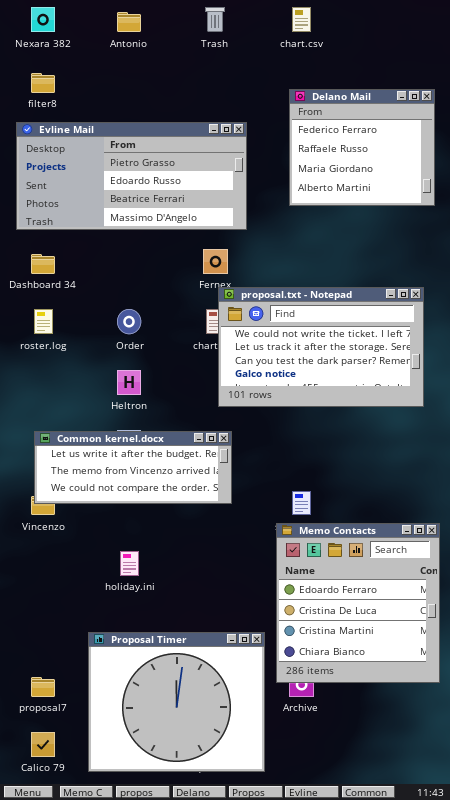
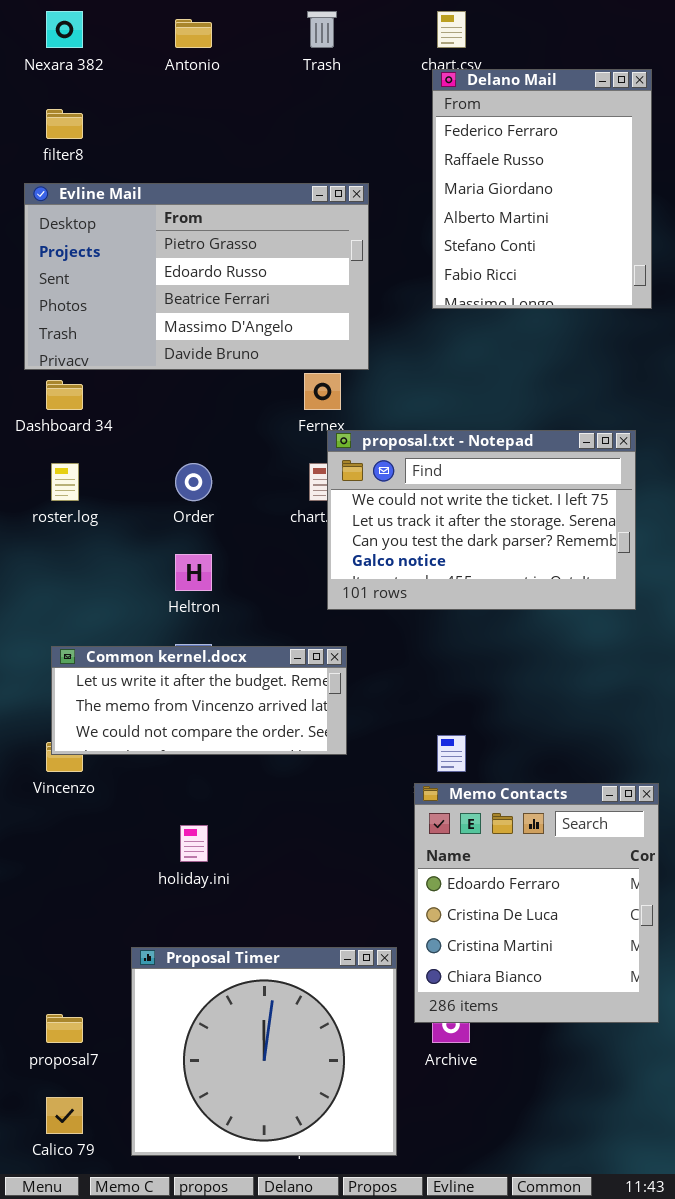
Delano Mail: [289,89,435,206] -> [432,69,652,309], resized
Evline Mail: [16,122,247,230] -> [24,183,369,370], resized

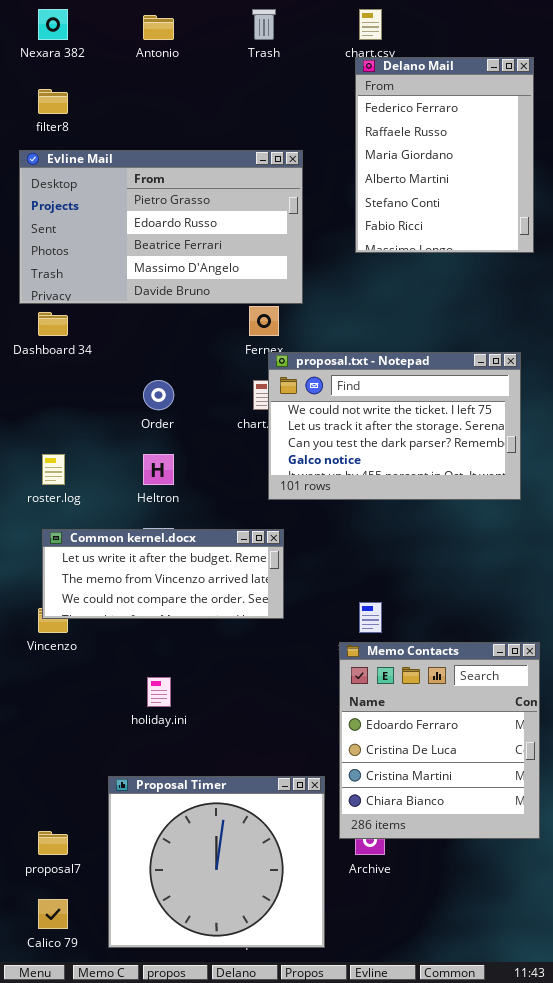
roster.log: [51,463,79,501] -> [42,454,65,485], moved

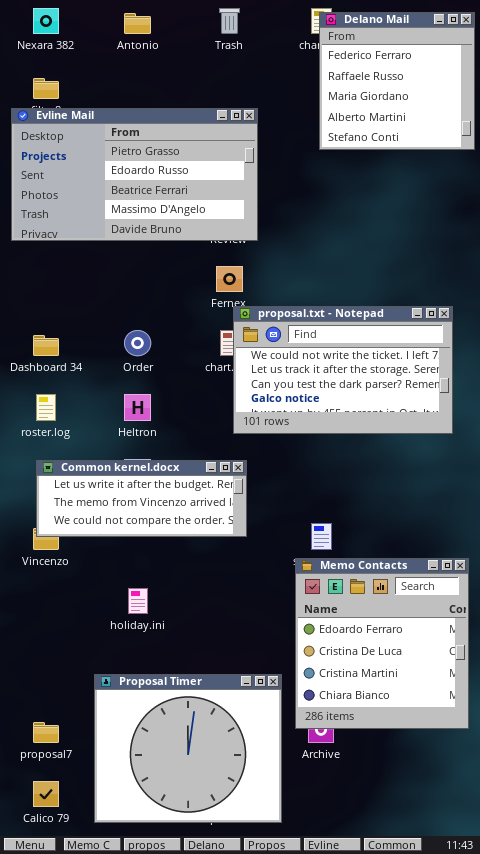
Delano Mail: [355,57,534,253] -> [319,12,475,150], moved, resized
Evline Mail: [19,150,303,304] -> [11,108,258,241], moved
Dashboard 34: [38,312,68,336] -> [33,335,59,356], moved

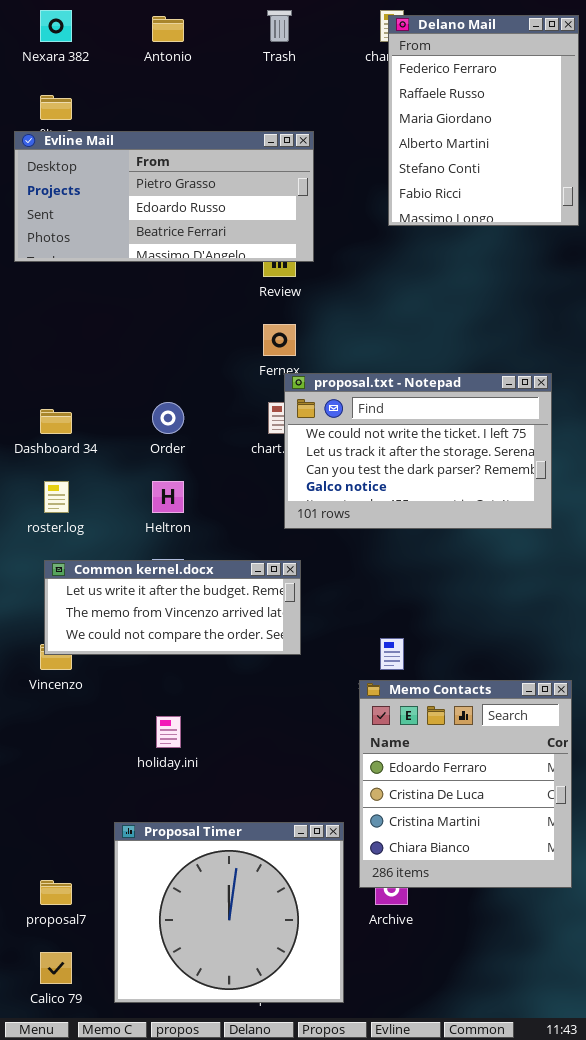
Delano Mail: [319,12,475,150] -> [388,15,579,226], resized
Evline Mail: [11,108,258,241] -> [14,131,314,262], resized

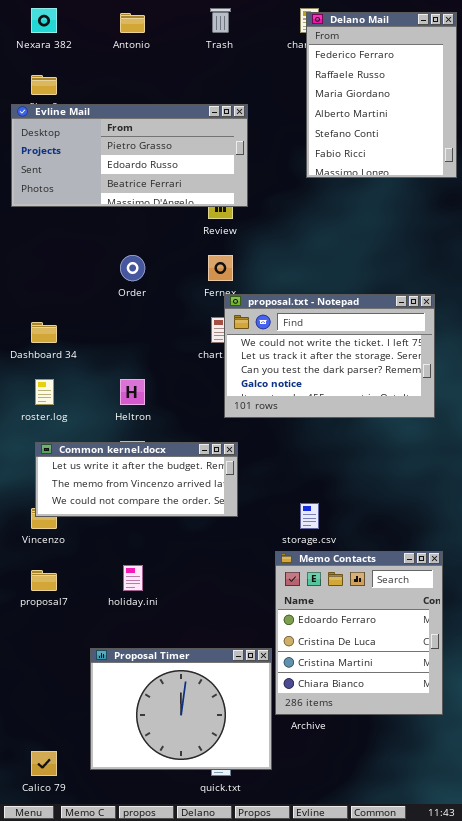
Order: [152,402,184,434] -> [120,255,145,281], moved
Memo Contacts: [359,680,572,888] -> [275,551,443,715], moved
Proposal Timer: [114,822,344,1003] -> [90,648,272,770], resized
proposal7: [40,880,72,905] -> [31,570,57,591], moved

